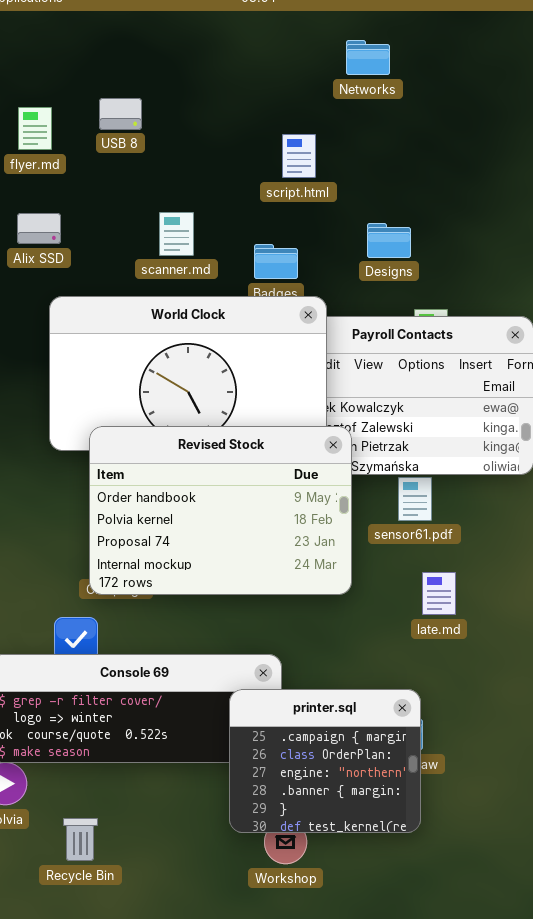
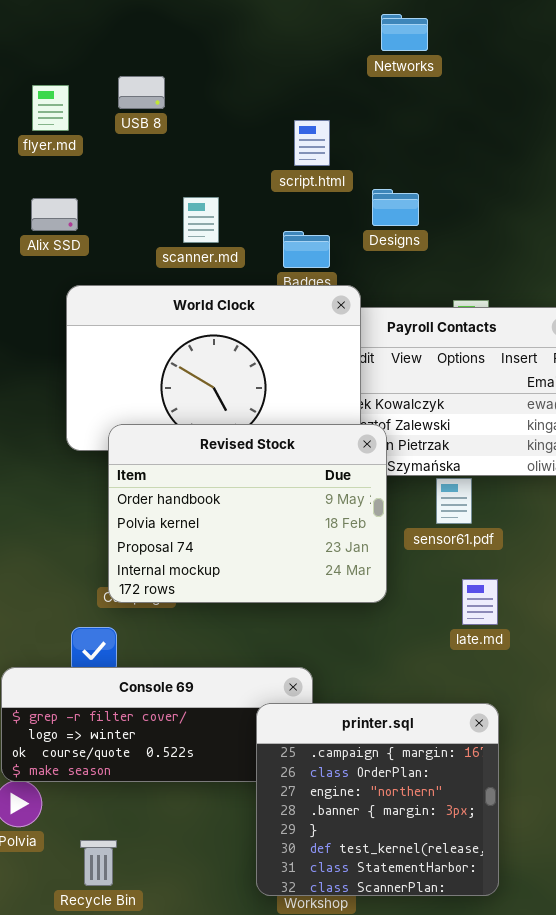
script.html: [282,134,316,178] -> [294,120,330,166], moved
Designs: [367,223,411,258] -> [372,189,419,226], moved
printer.sql: [229,689,421,833] -> [256,703,499,896], resized

